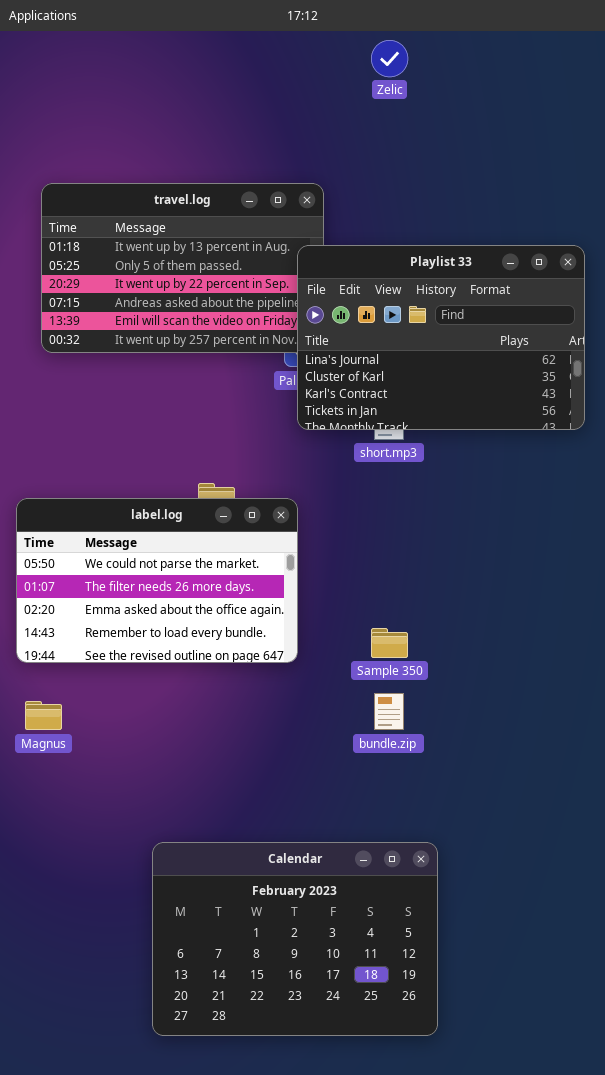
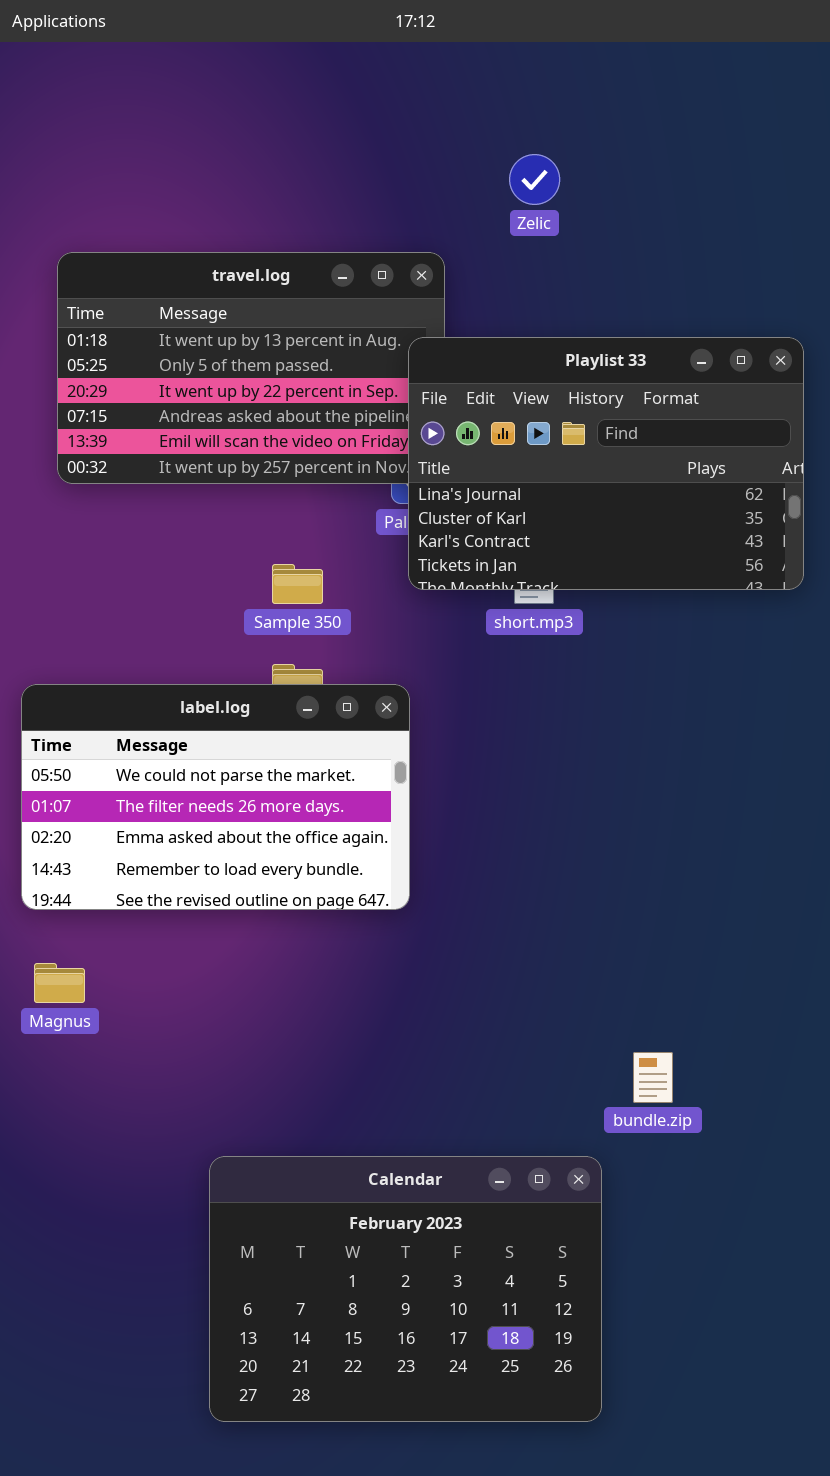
Zelic: [371,40,408,77] -> [509,154,560,205], moved
Sample 350: [371,628,408,658] -> [272,564,323,604], moved
bundle.zip: [374,693,404,730] -> [633,1052,673,1103], moved

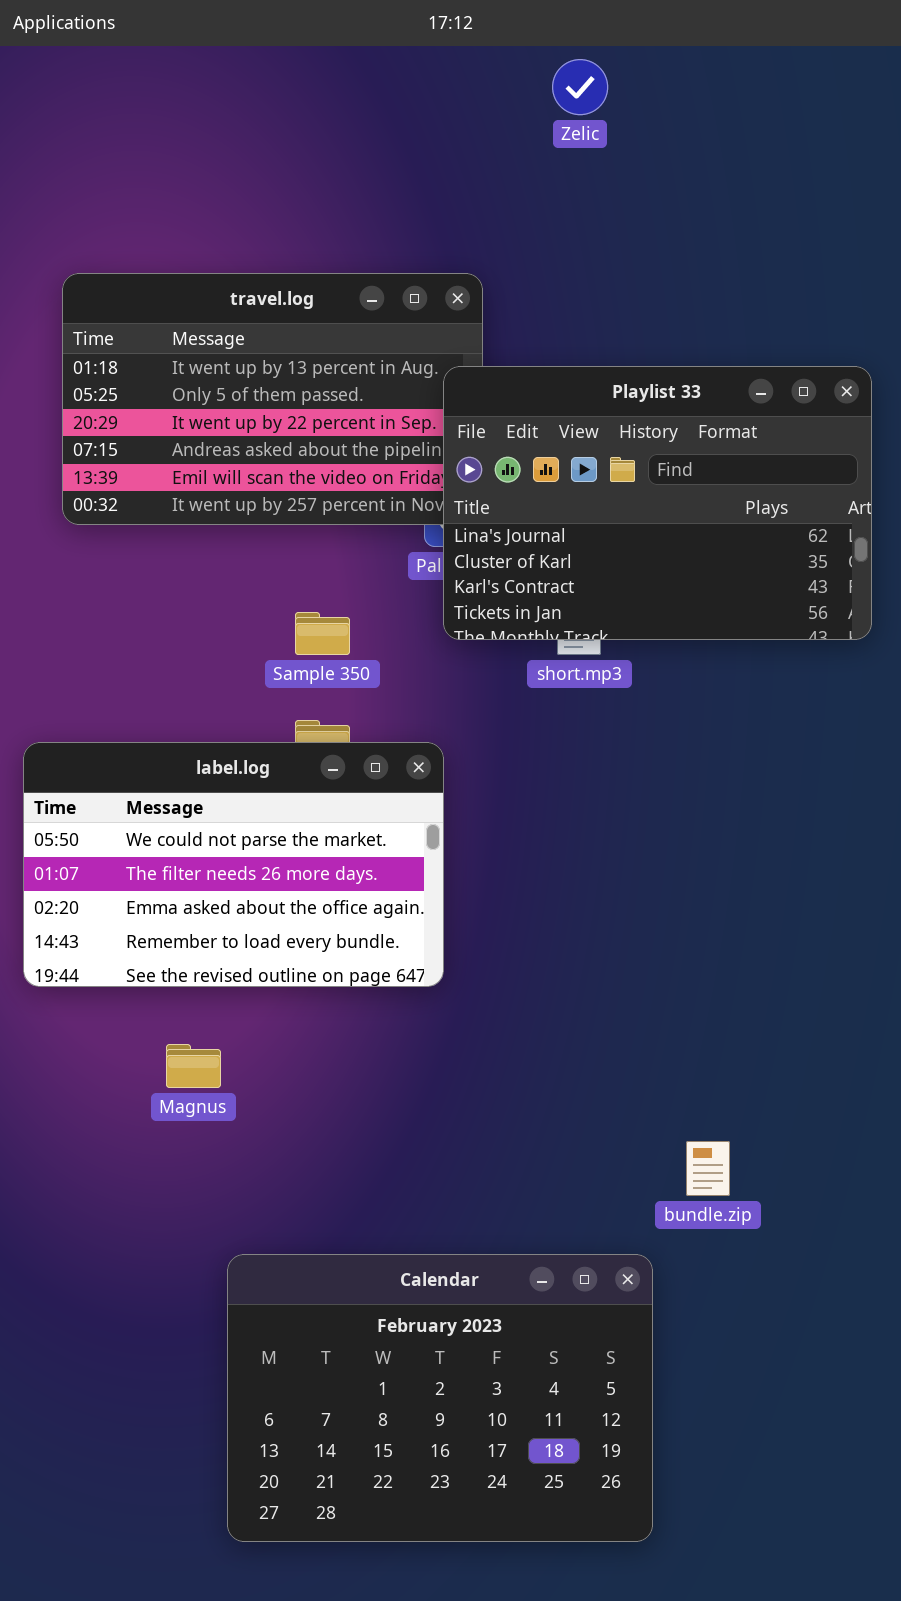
Zelic: [509,154,560,205] -> [552,59,608,115], moved
Magnus: [34,963,85,1003] -> [166,1044,221,1088], moved

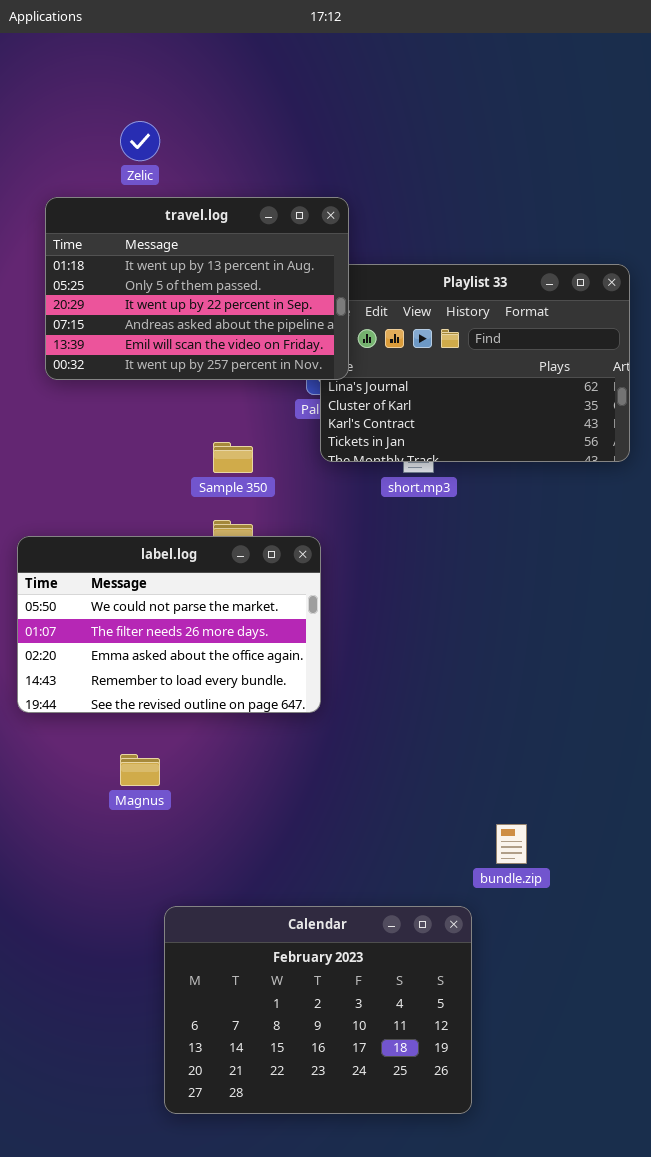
Zelic: [552,59,608,115] -> [120,121,160,161], moved
travel.log: [62,273,483,525] -> [45,197,349,380], raised

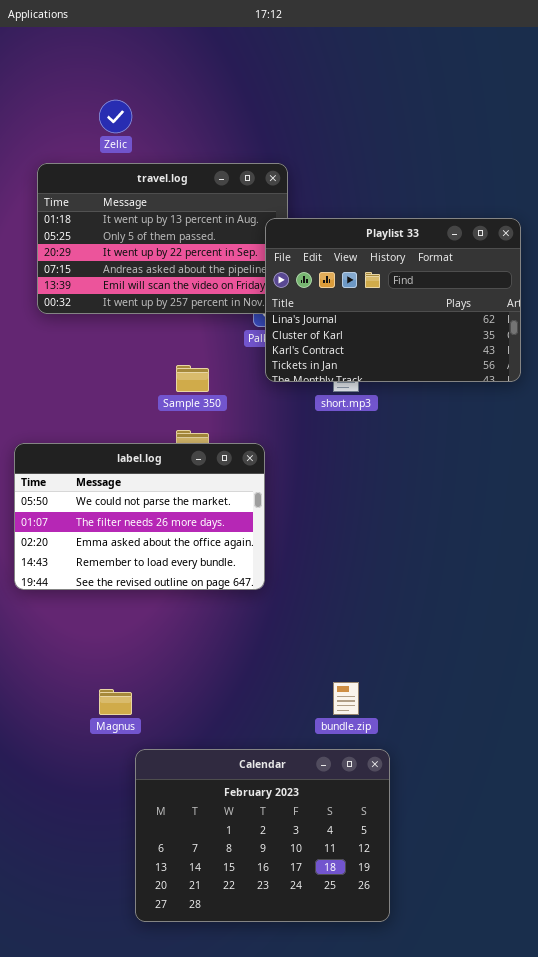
Playlist 33: [320,264,630,462] -> [265,218,521,382], raised
Magnus: [120,754,160,786] -> [99,689,132,715], moved
bundle.zip: [496,824,527,864] -> [333,682,359,715], moved

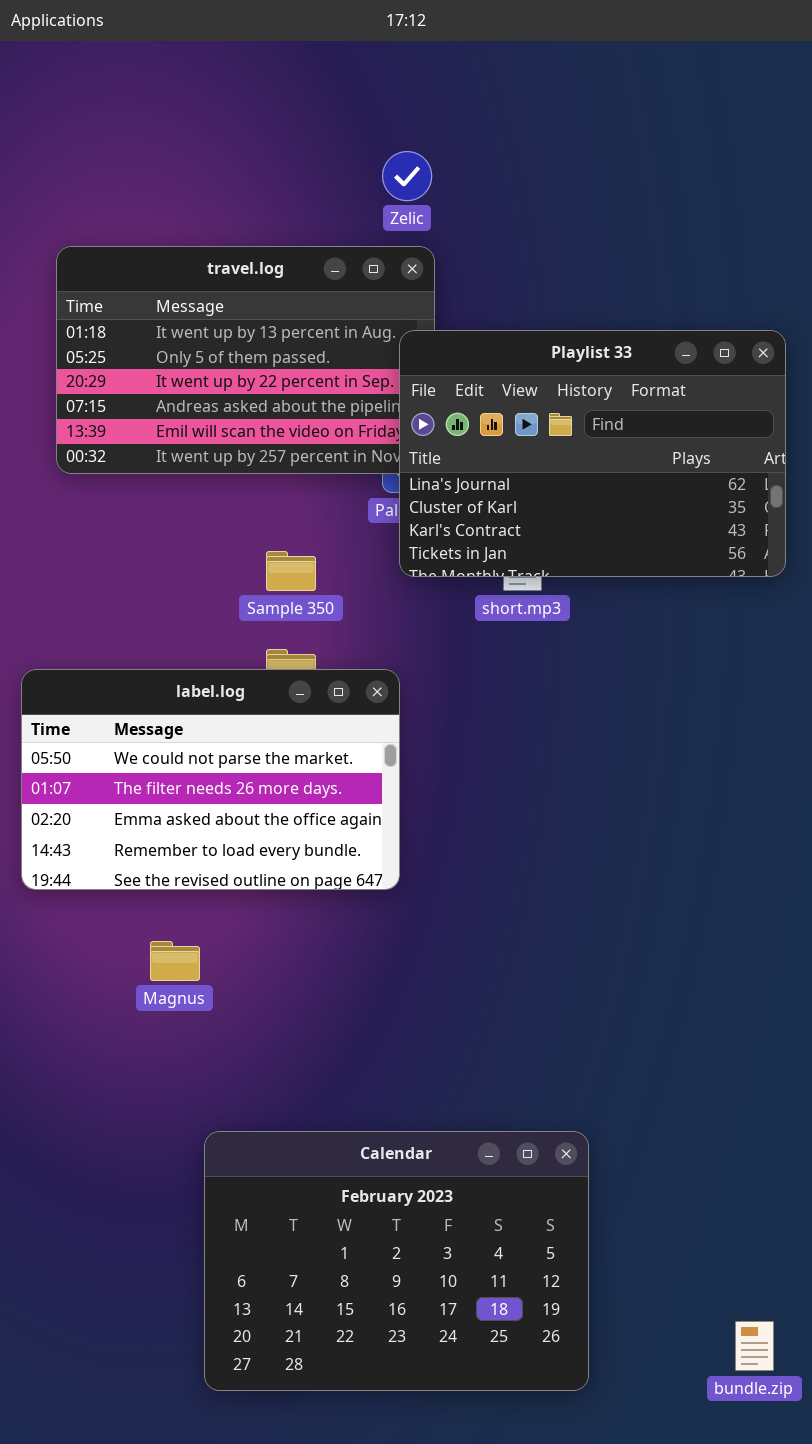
Zelic: [99,100,132,133] -> [382,151,432,201], moved
bundle.zip: [333,682,359,715] -> [735,1321,774,1371], moved
Magnus: [99,689,132,715] -> [150,941,200,981], moved

